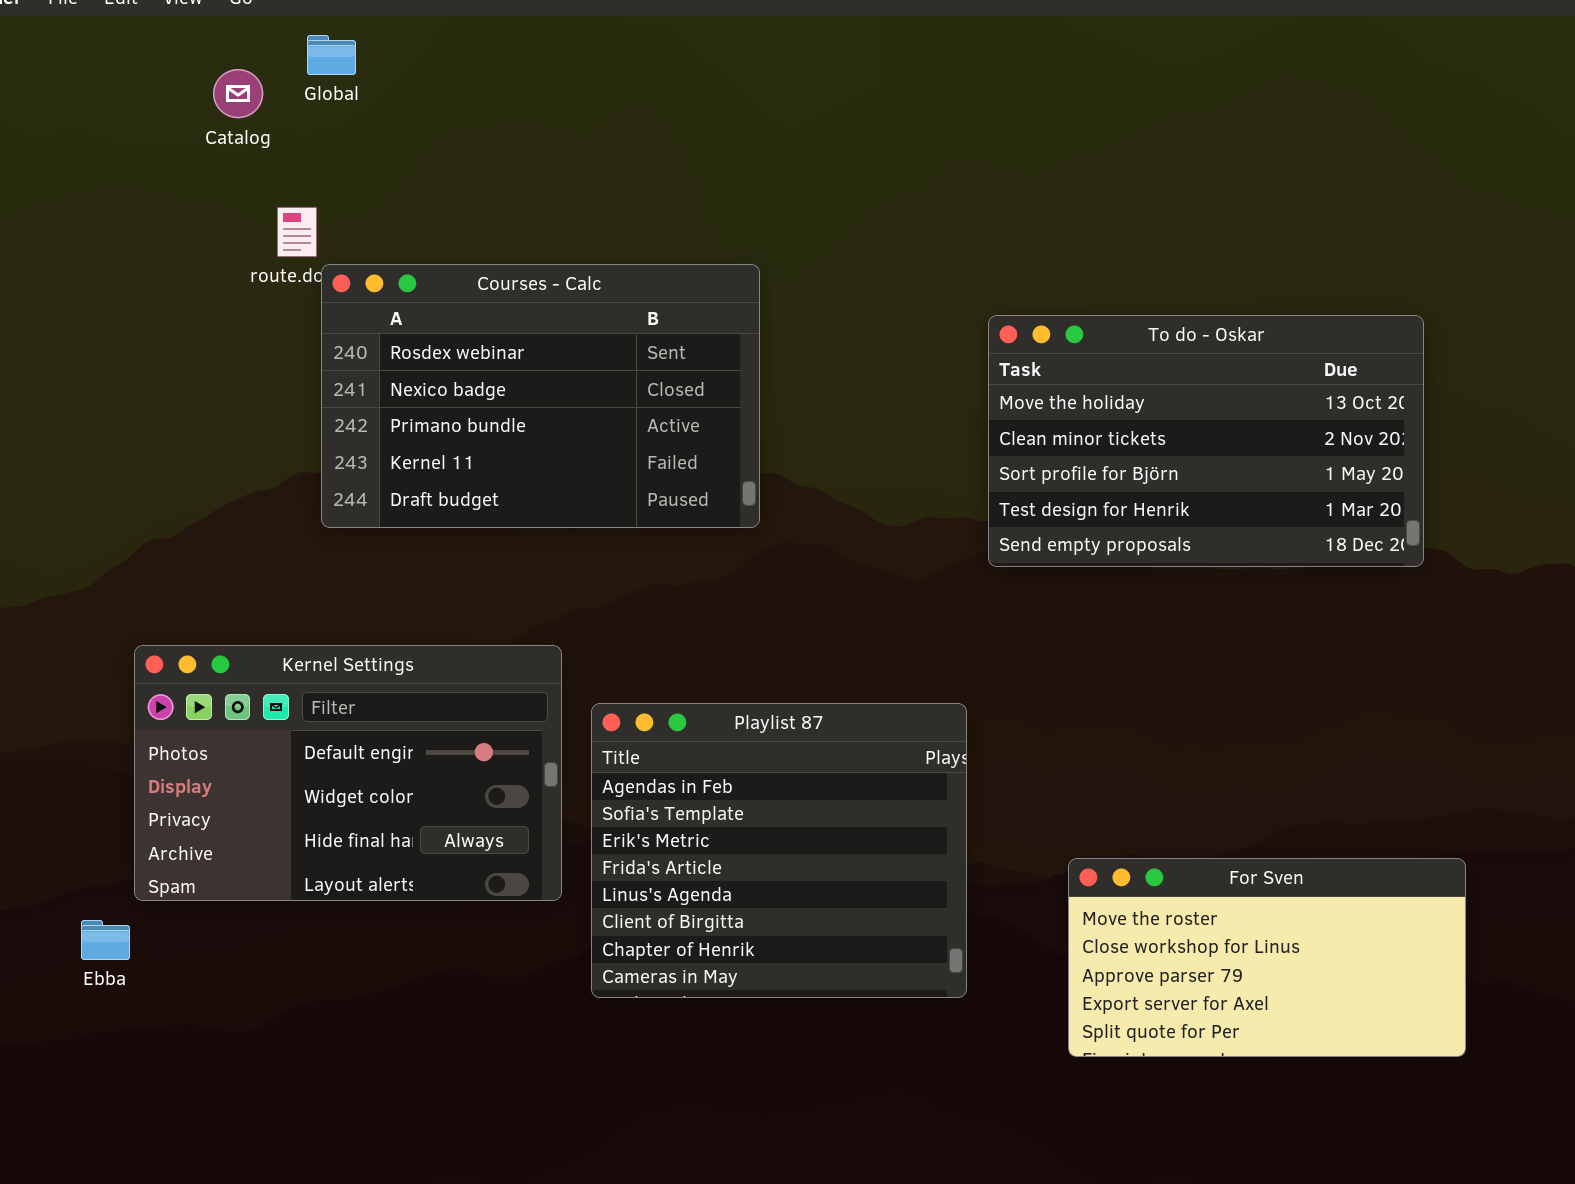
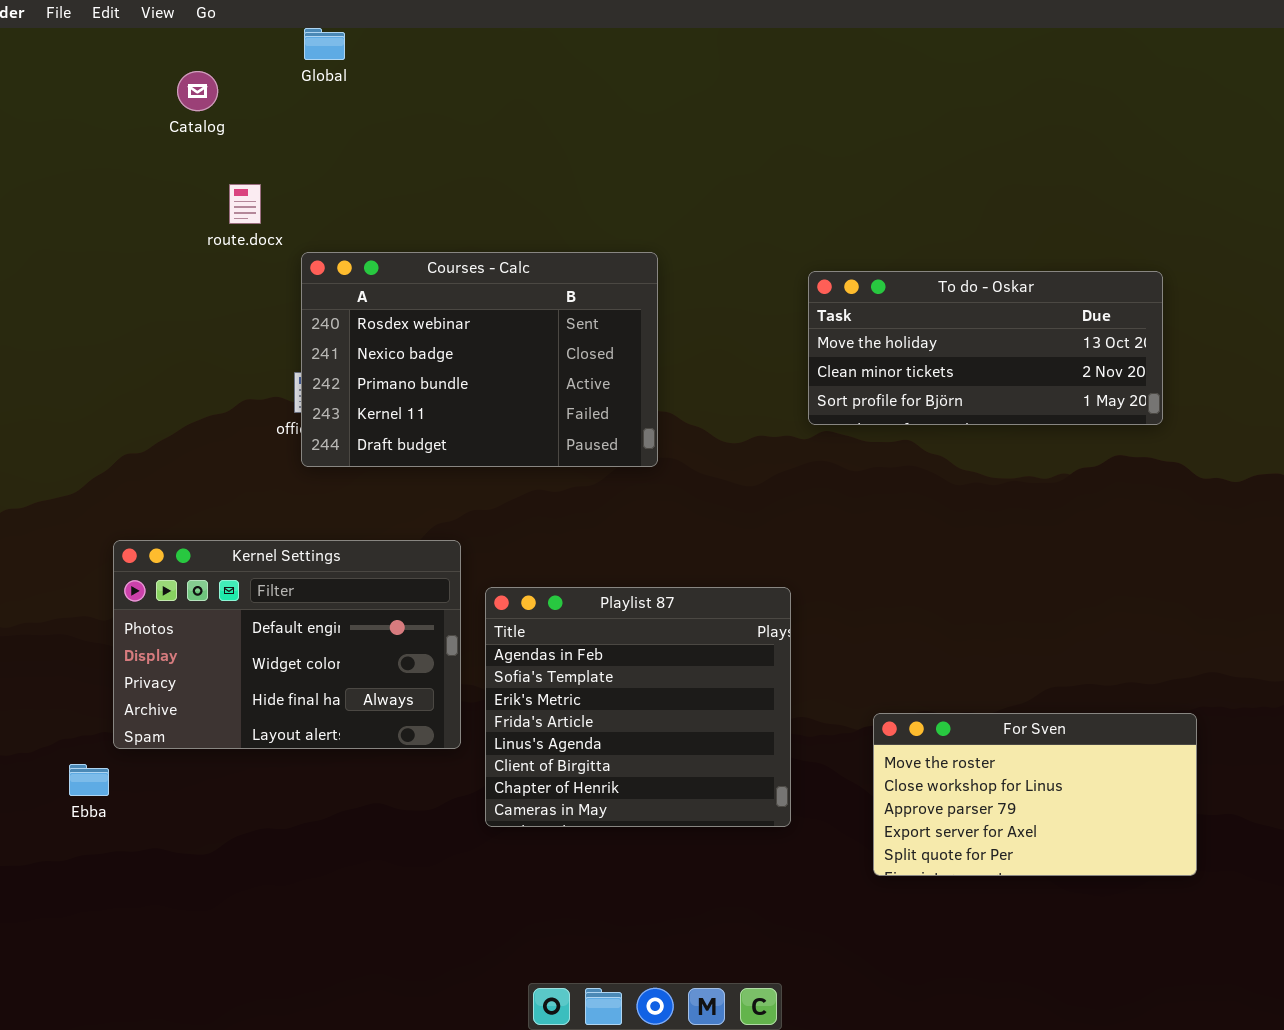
Global: [307,35,356,75] -> [304,28,345,60], moved
Courses - Calc: [321,264,760,528] -> [301,252,658,467], moved
To do - Oskar: [988,315,1424,567] -> [808,271,1163,425], resized

